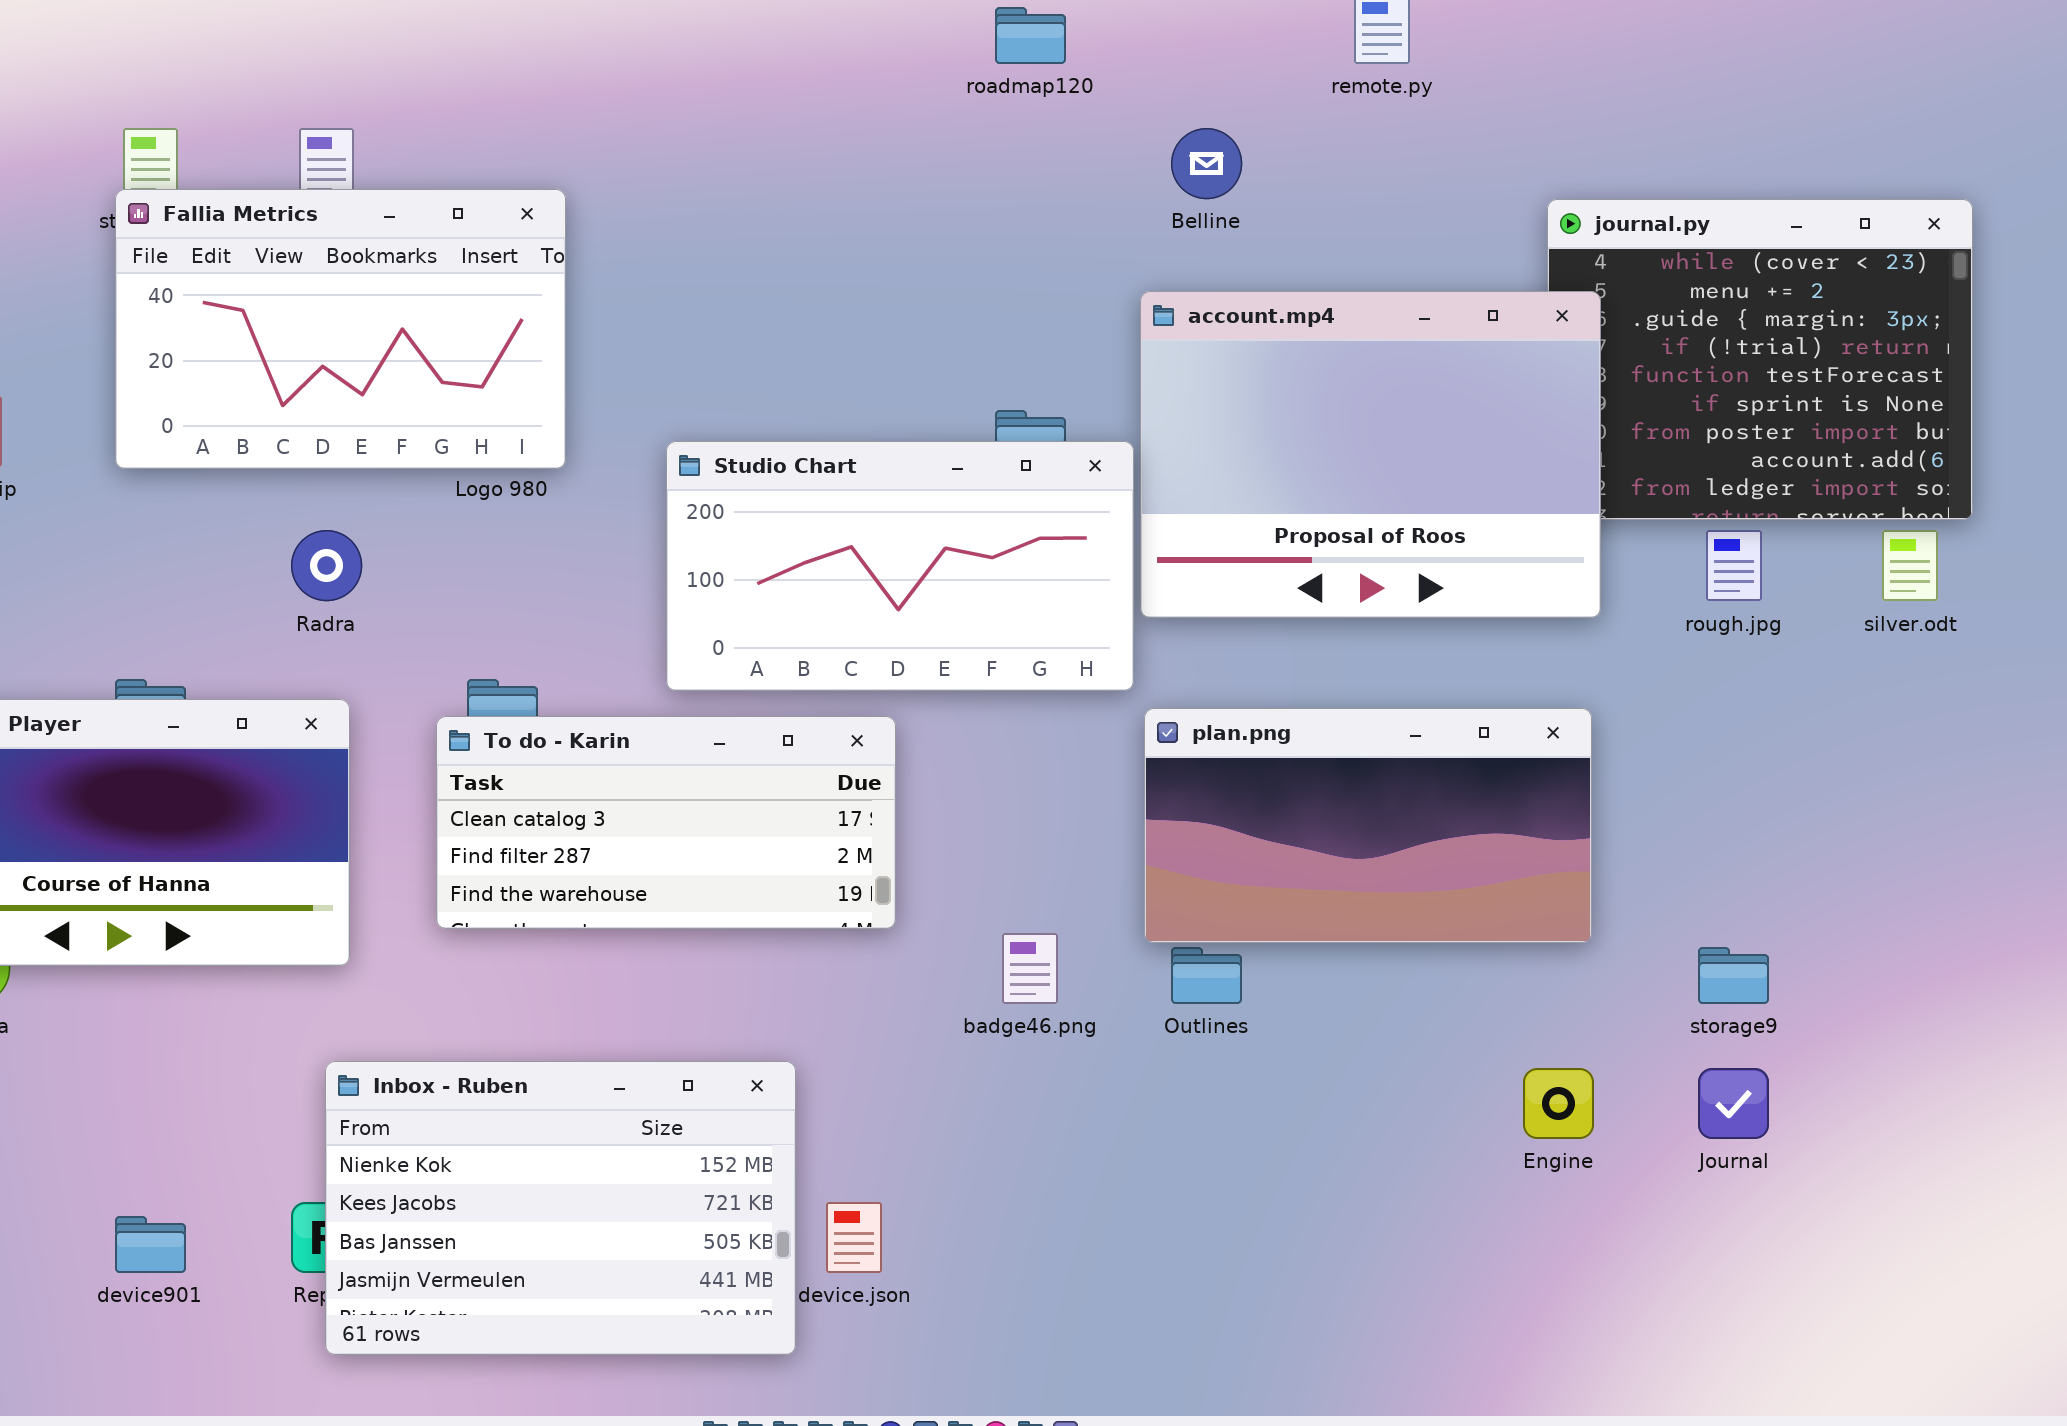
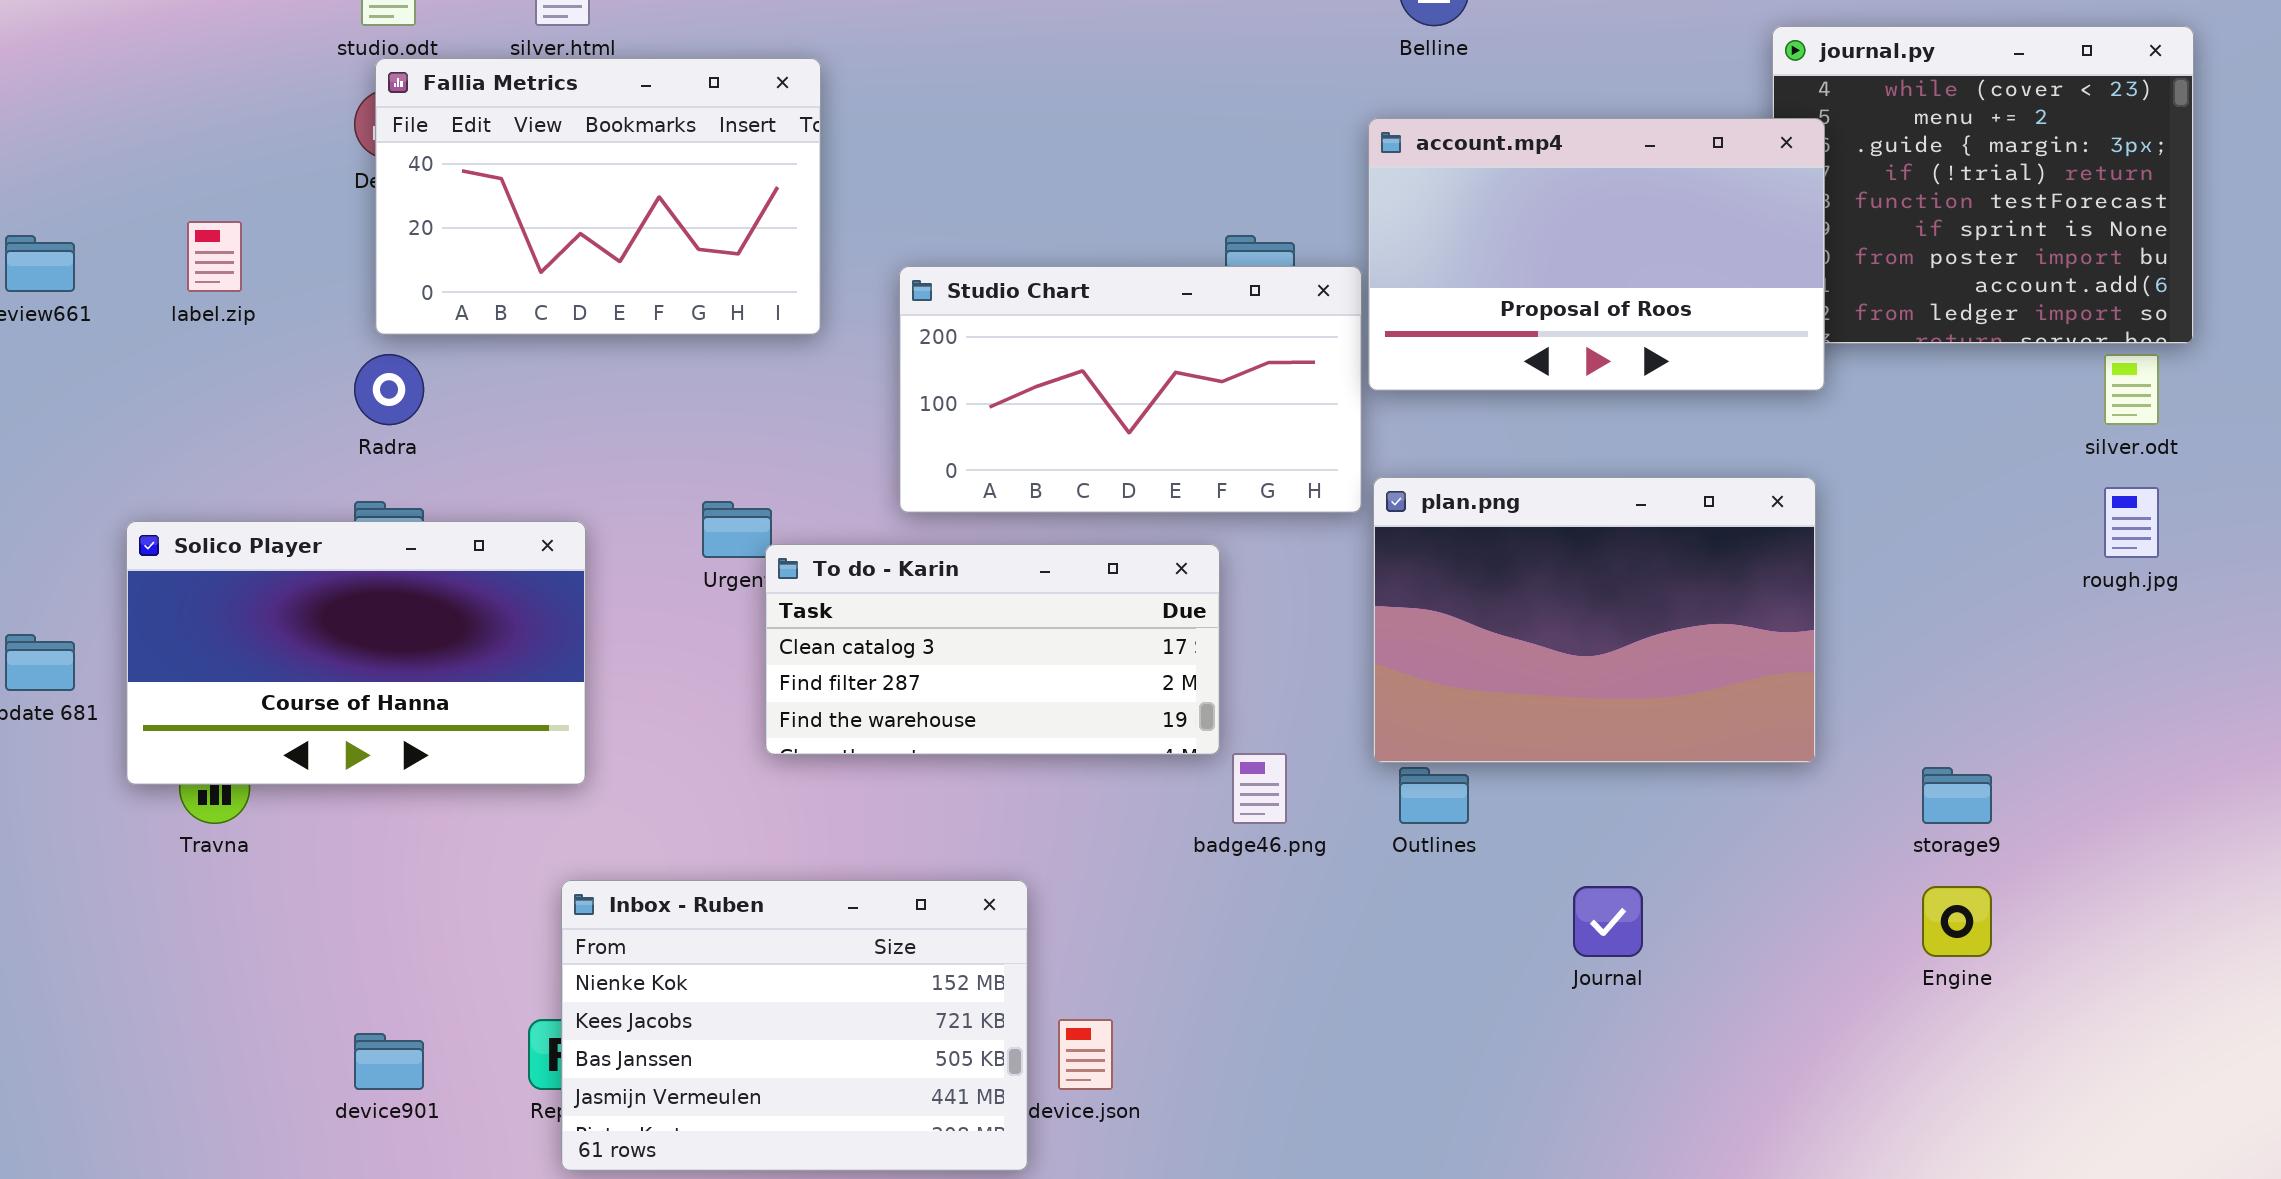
Fallia Metrics: [115,189,566,469] -> [375,58,821,335], moved
account.mp4: [1140,291,1601,618] -> [1368,118,1825,391], resized
Radra: [291,530,362,601] -> [354,354,424,425], moved
rough.jpg: [1706,530,1762,601] -> [2104,487,2159,558], moved
plan.png: [1144,708,1592,943] -> [1373,477,1816,763], resized
To do - Karin: [436,716,896,929] -> [765,544,1220,755], moved
Engine: [1523,1068,1594,1139] -> [1922,886,1992,957], moved
Journal: [1698,1068,1769,1139] -> [1573,886,1643,957], moved

